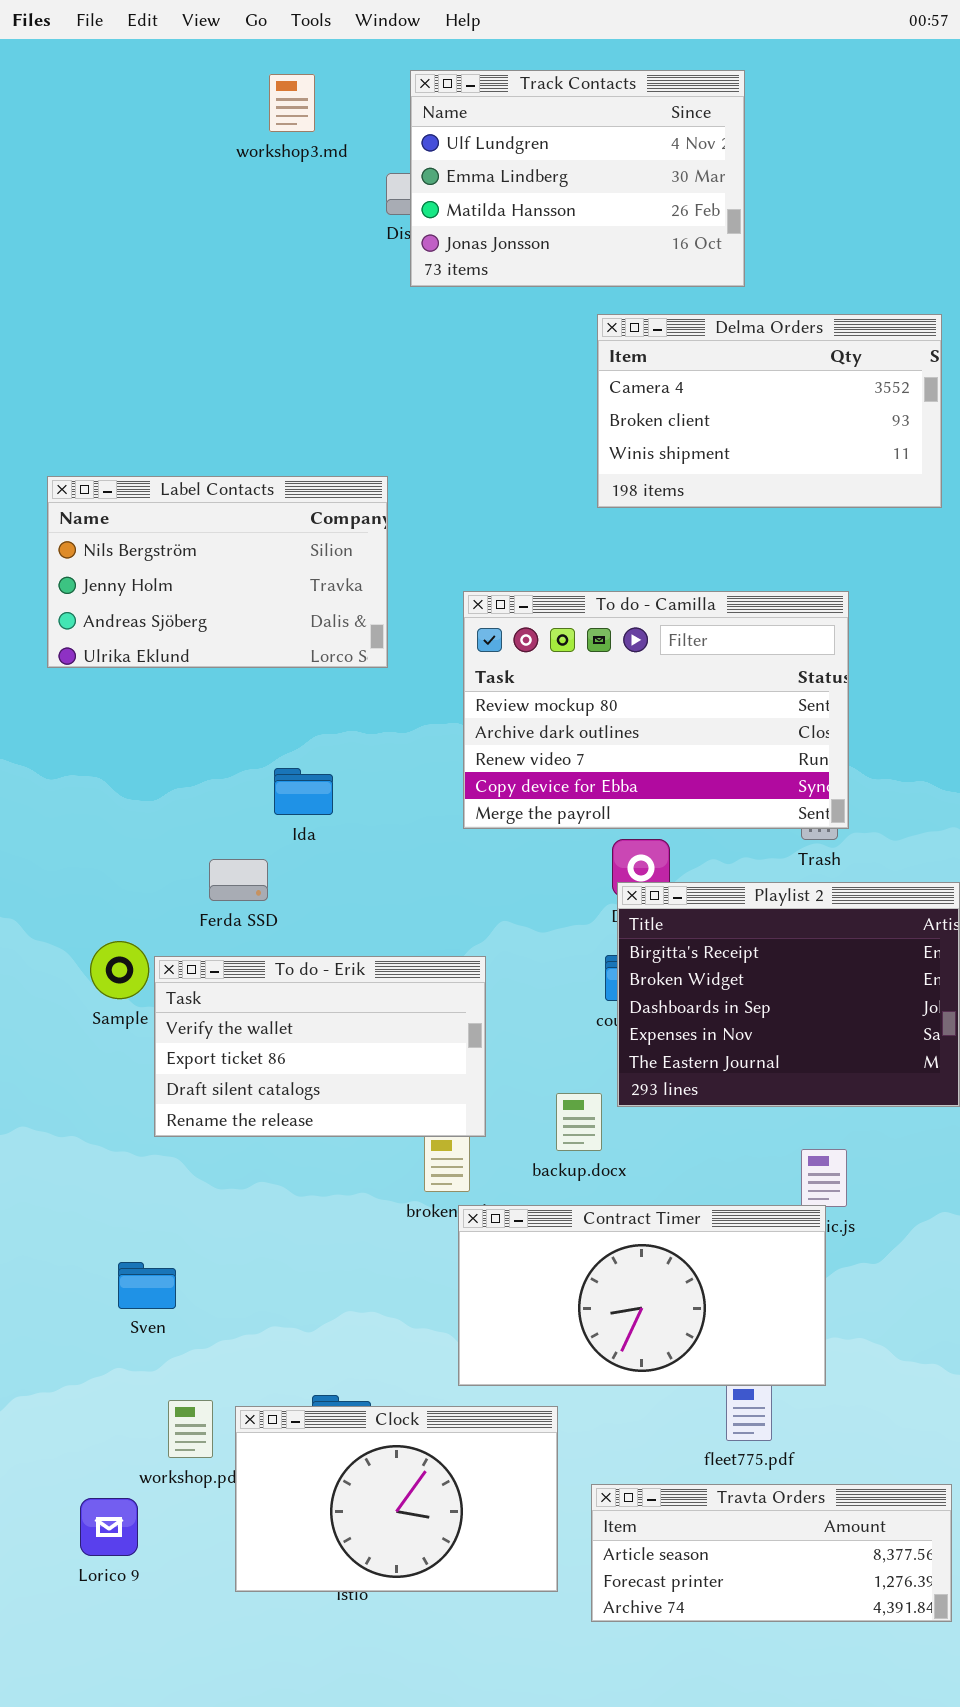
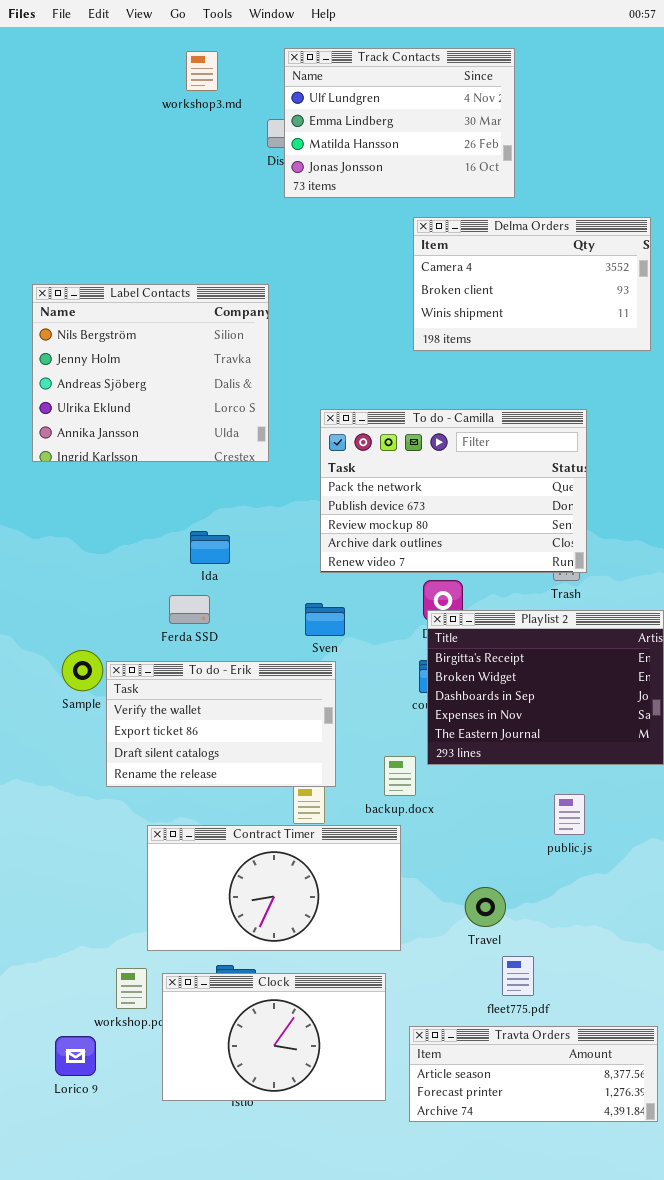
Label Contacts: [47,476,388,668] -> [32,284,269,462], resized
To do - Camilla: [463,591,849,829] -> [320,409,587,573], scrolled up 2 rows
Ferda SSD: [209,859,268,901] -> [169,595,210,624], moved
Contract Timer: [458,1205,826,1386] -> [147,825,401,951], moved
Sven: [118,1262,176,1309] -> [305,603,345,636], moved

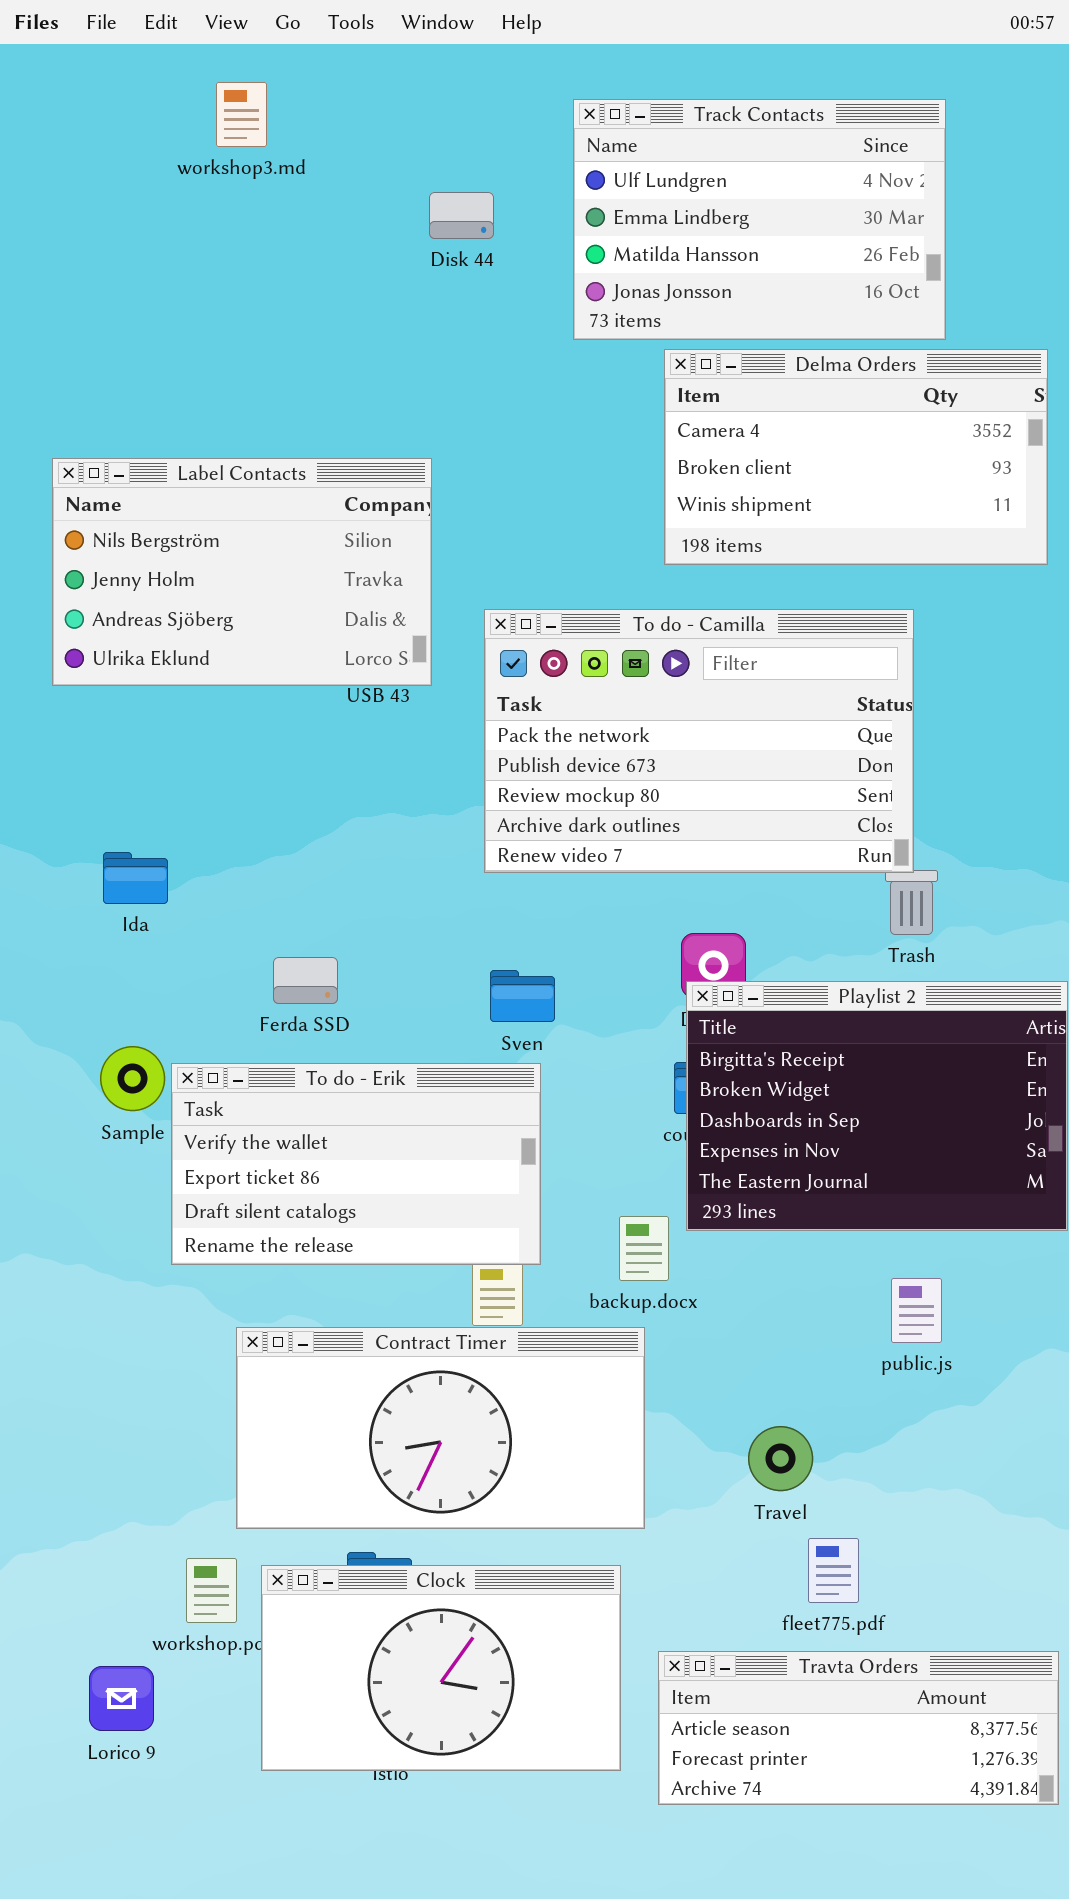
Track Contacts: [284,48,515,198] -> [573,99,946,340], moved
workshop3.md: [186,51,218,91] -> [216,82,267,147], moved
Label Contacts: [32,284,269,462] -> [52,458,432,686], resized
To do - Camilla: [320,409,587,573] -> [484,609,914,873], moved
Ida: [190,531,230,564] -> [103,852,168,904], moved

